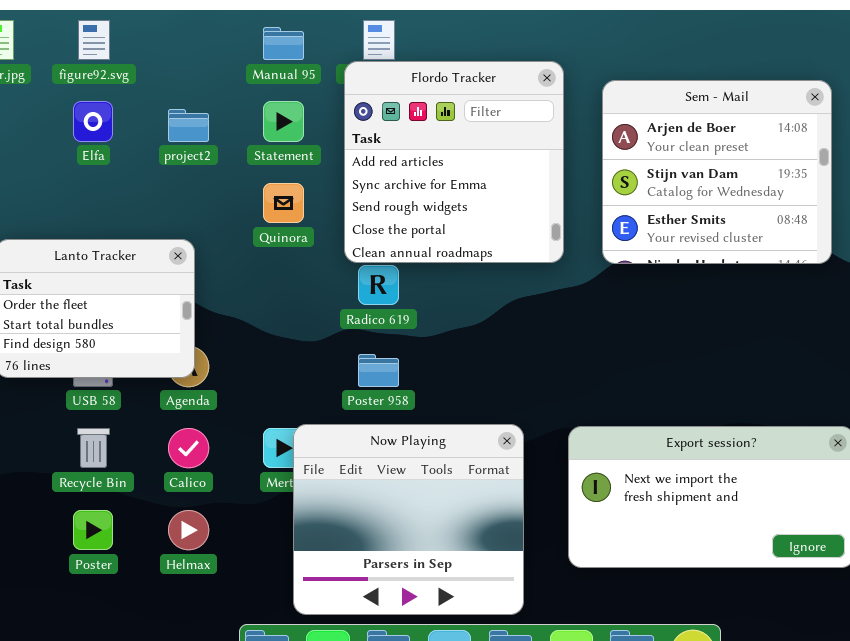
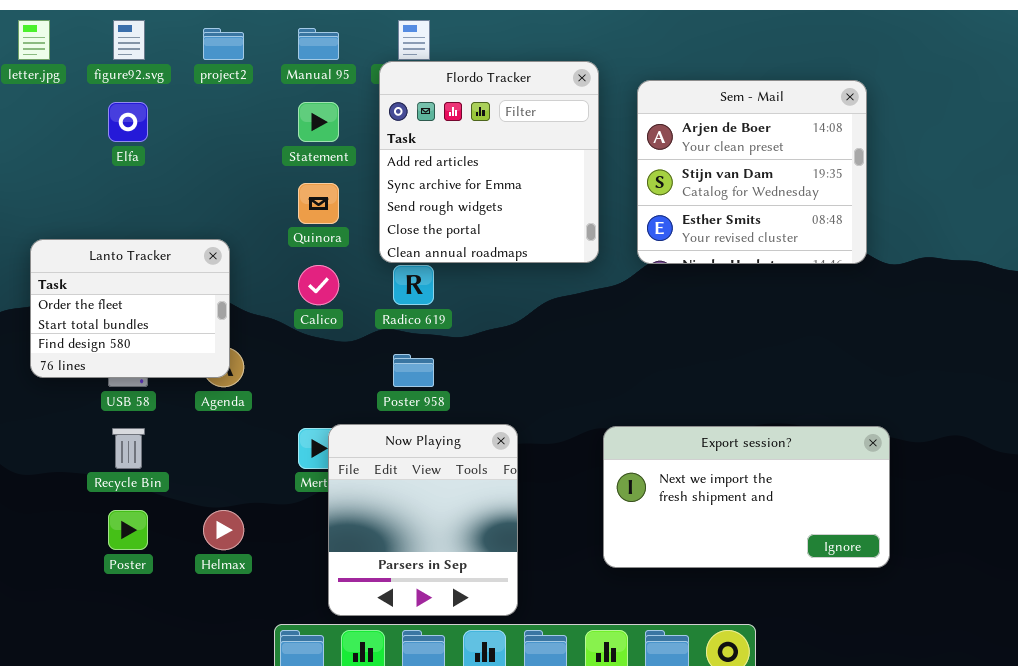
project2: [168,109,209,142] -> [203,28,244,60], moved
Now Playing: [293,424,524,615] -> [328,424,518,616], resized
Calico: [168,428,209,468] -> [298,265,339,305], moved

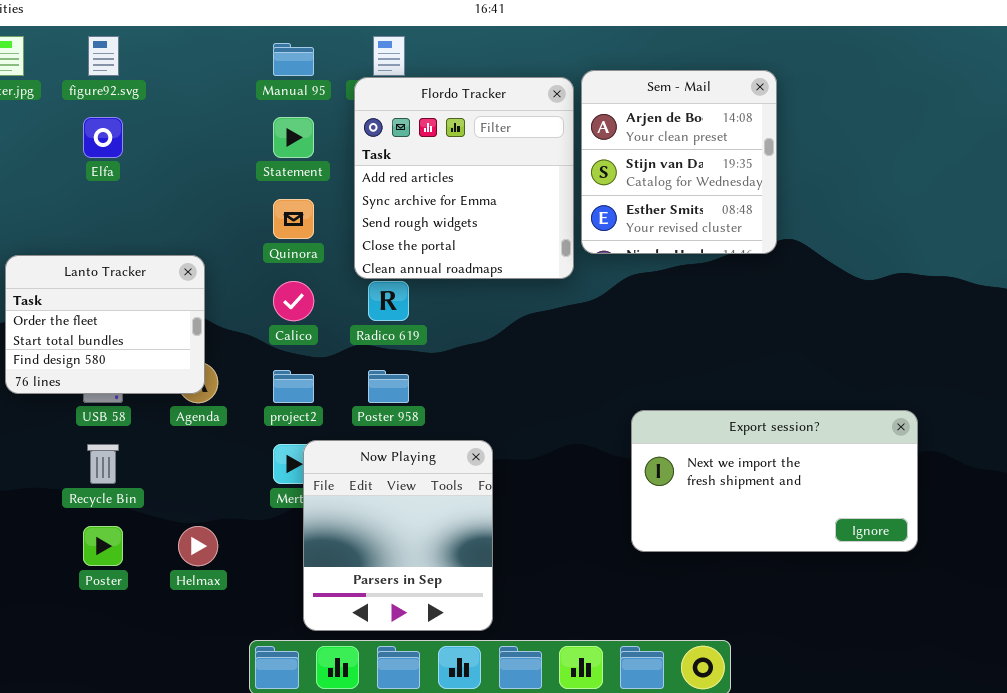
project2: [203,28,244,60] -> [273,370,314,403], moved
Sem - Mail: [637,80,867,264] -> [581,70,777,254], moved, resized
Export session?: [603,426,890,568] -> [631,410,918,552], moved

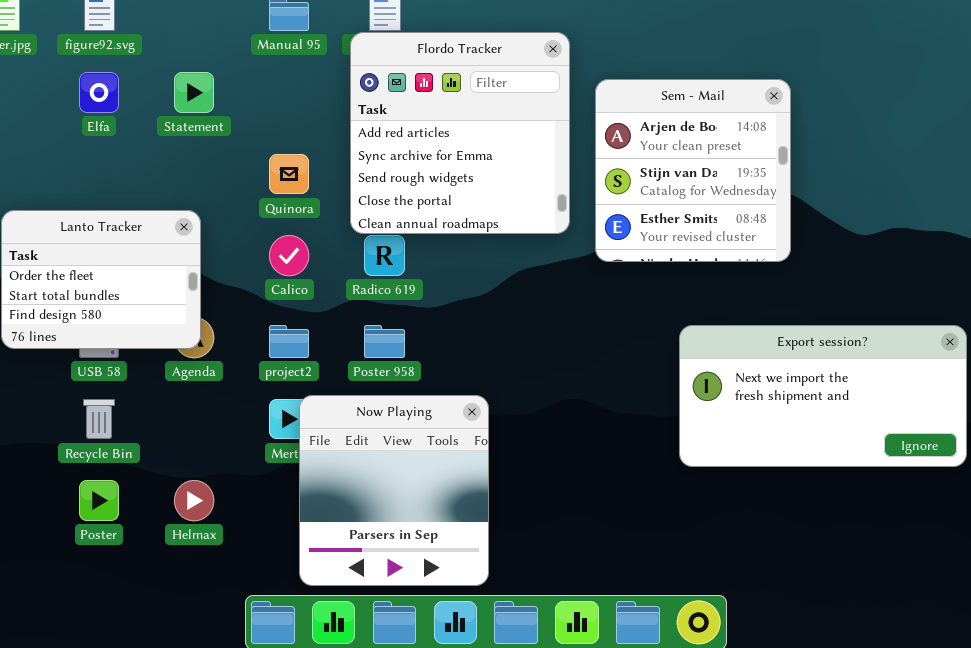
Sem - Mail: [581,70,777,254] -> [595,79,791,262], moved
Statement: [273,117,314,158] -> [174,72,214,113], moved
Export session?: [631,410,918,552] -> [679,325,967,467], moved

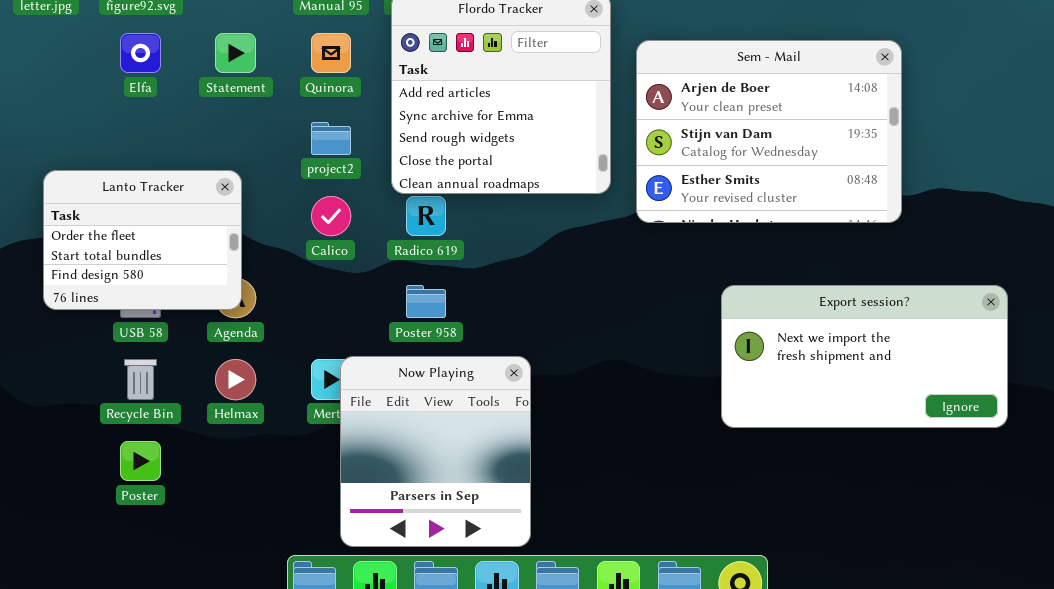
Sem - Mail: [595,79,791,262] -> [636,40,902,223], resized
Quinora: [269,154,309,194] -> [311,33,351,73], moved
project2: [269,325,309,358] -> [311,122,351,155], moved
Helmax: [174,480,214,521] -> [215,359,256,400], moved

